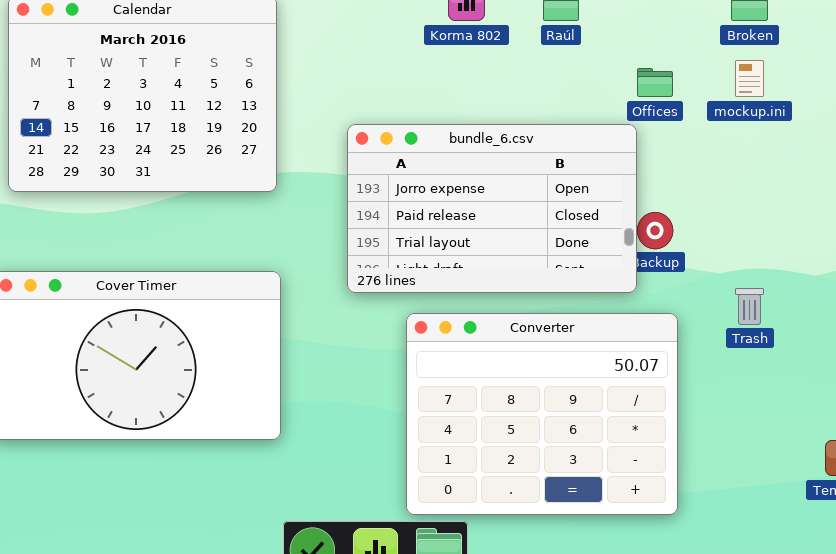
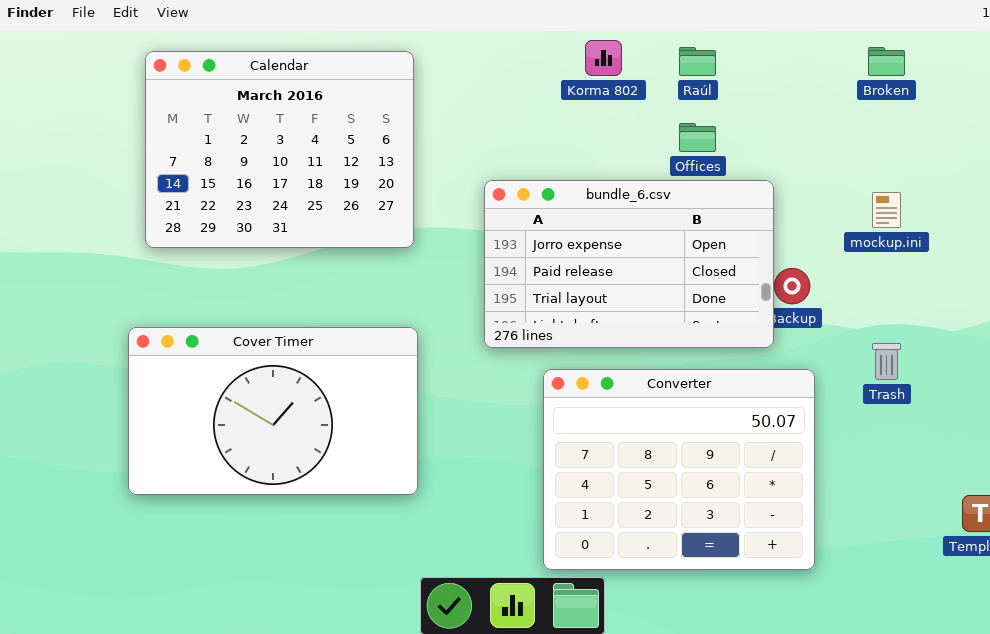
mockup.ini: [735,60,764,97] -> [872,192,901,228], moved
Offices: [637,68,673,97] -> [679,123,716,152], moved

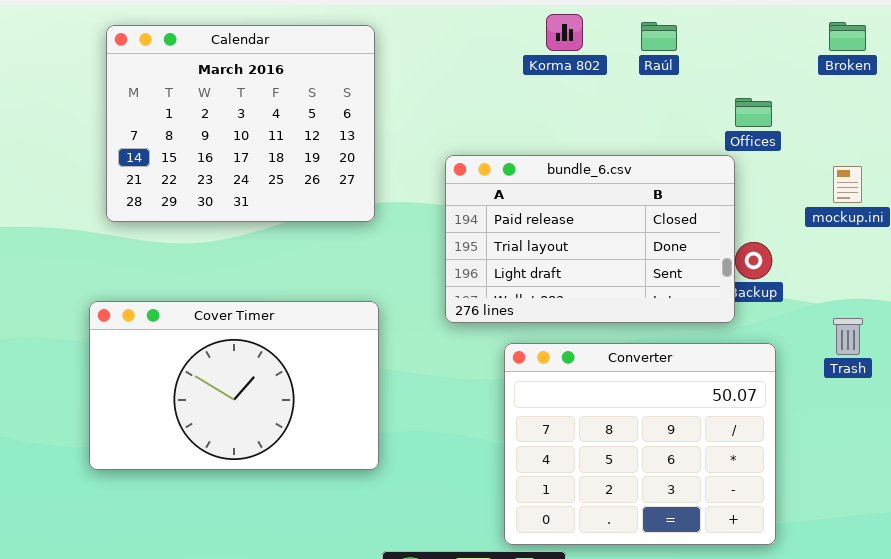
Offices: [679,123,716,152] -> [735,98,772,127], moved
bundle_6.csv: [484,180,774,348] -> [445,155,735,323], scrolled down 1 row

